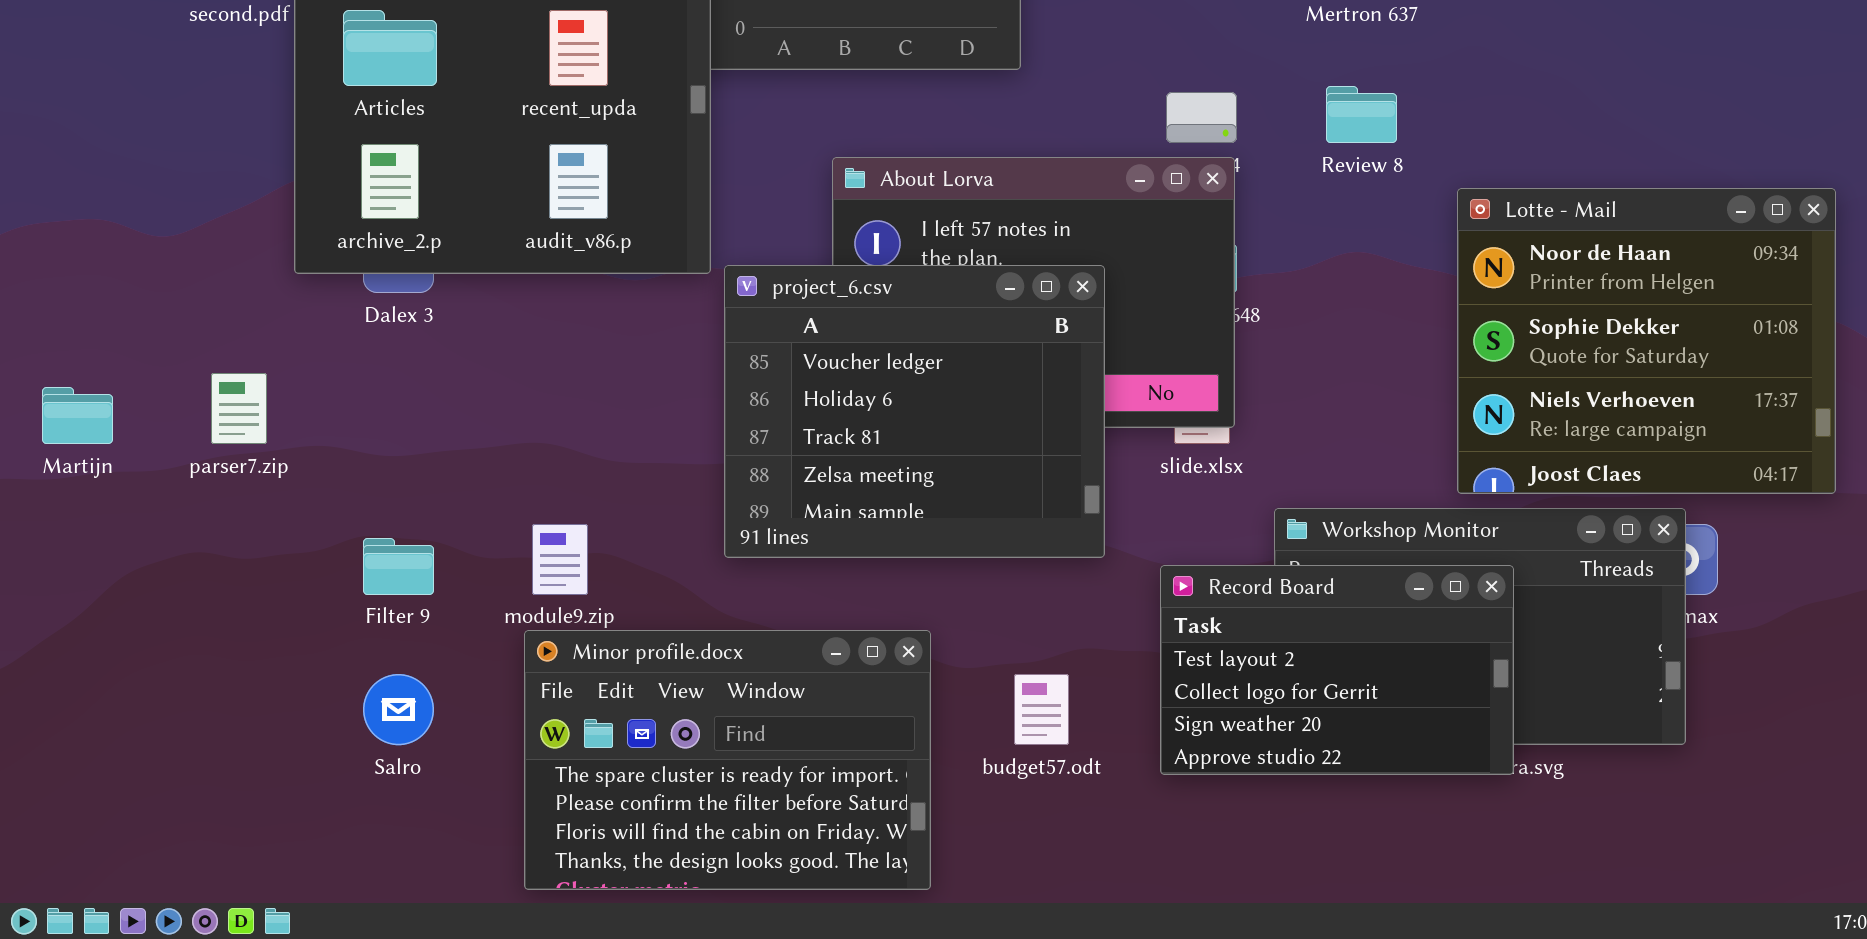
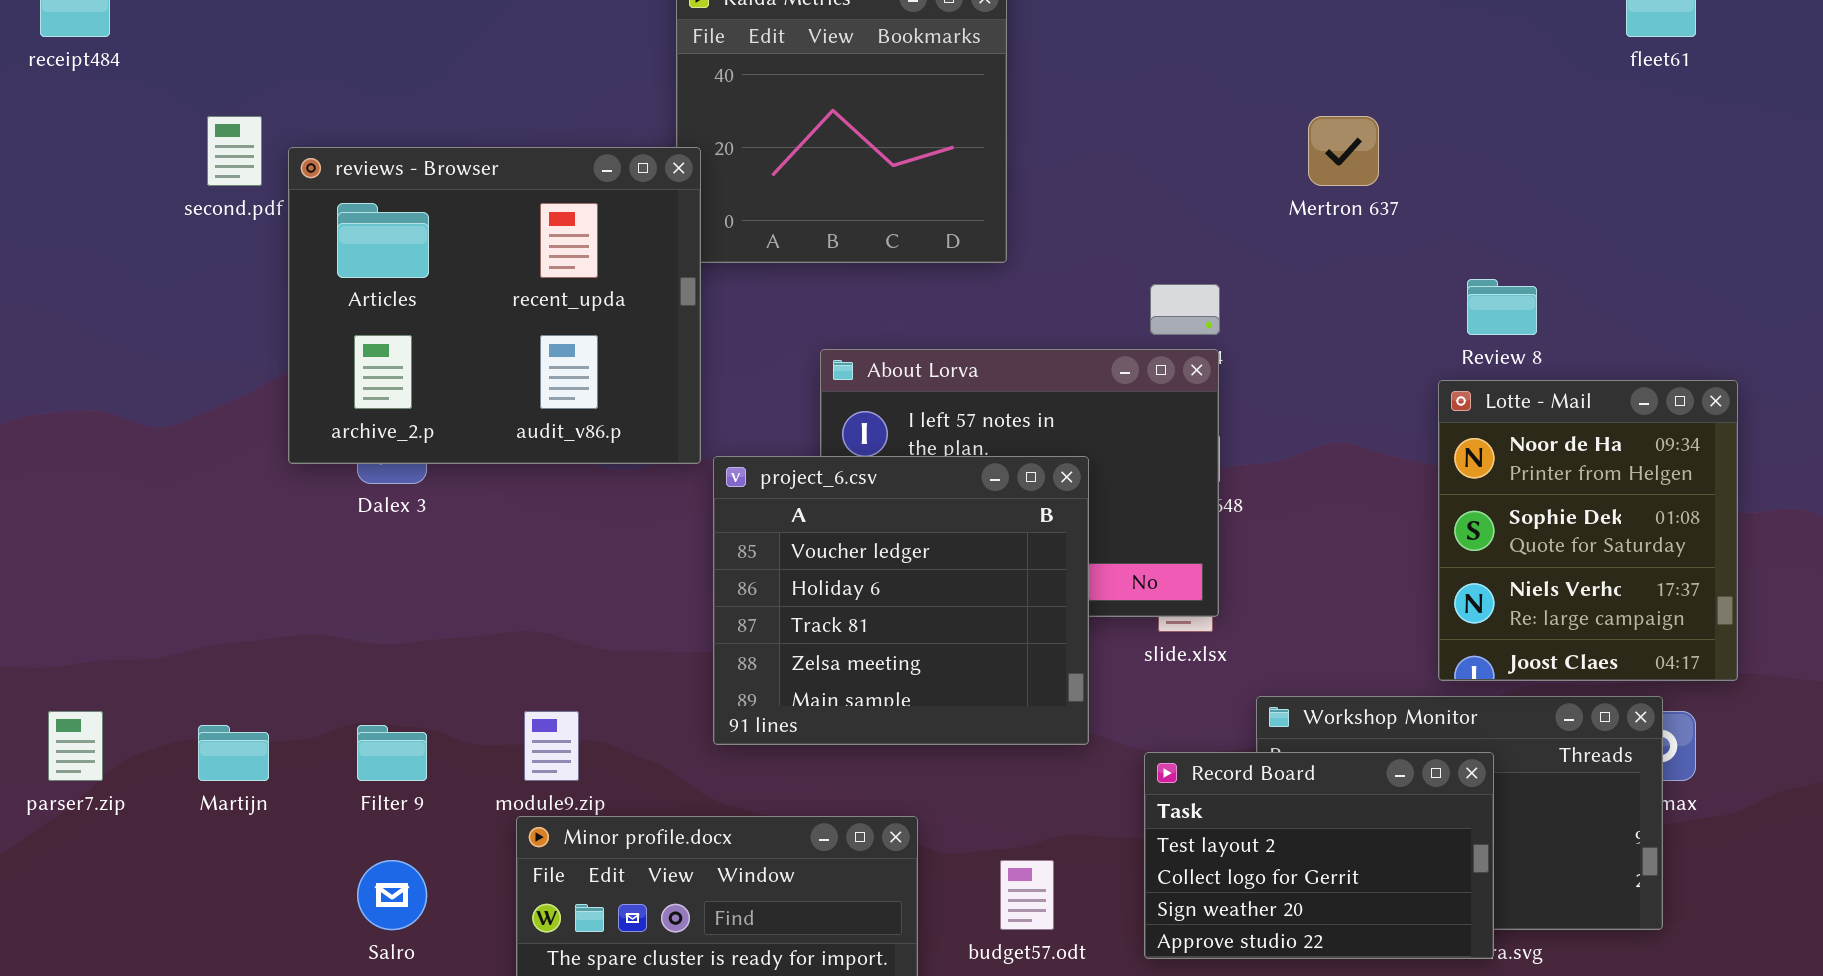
Review 8: [1326,86,1397,143] -> [1467,279,1537,335], moved
Lotte - Mail: [1457,188,1836,494] -> [1438,380,1738,681], resized
parser7.zip: [211,373,267,444] -> [48,711,103,781], moved
Martijn: [42,387,113,444] -> [198,725,269,781], moved

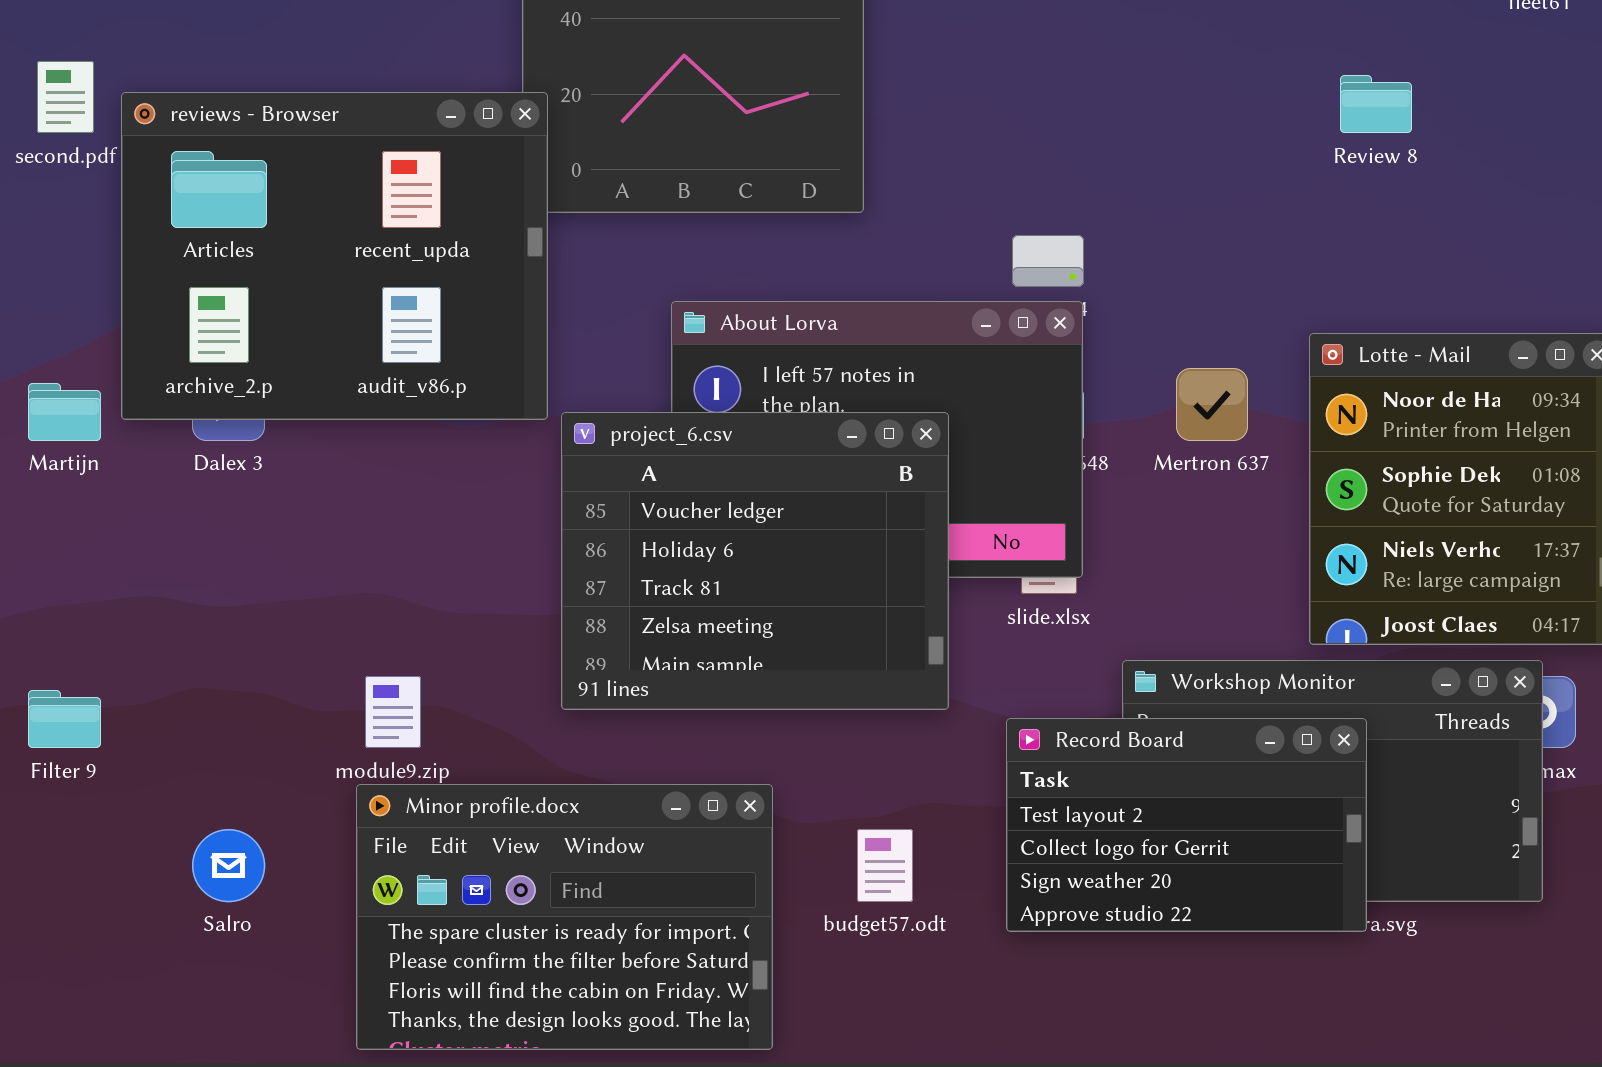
Mertron 637: [1308,116,1379,186] -> [1176,368,1248,441], moved
Review 8: [1467,279,1537,335] -> [1340,75,1412,133], moved
Martijn: [198,725,269,781] -> [28,383,101,441], moved
Filter 9: [357,725,427,781] -> [28,690,101,748], moved

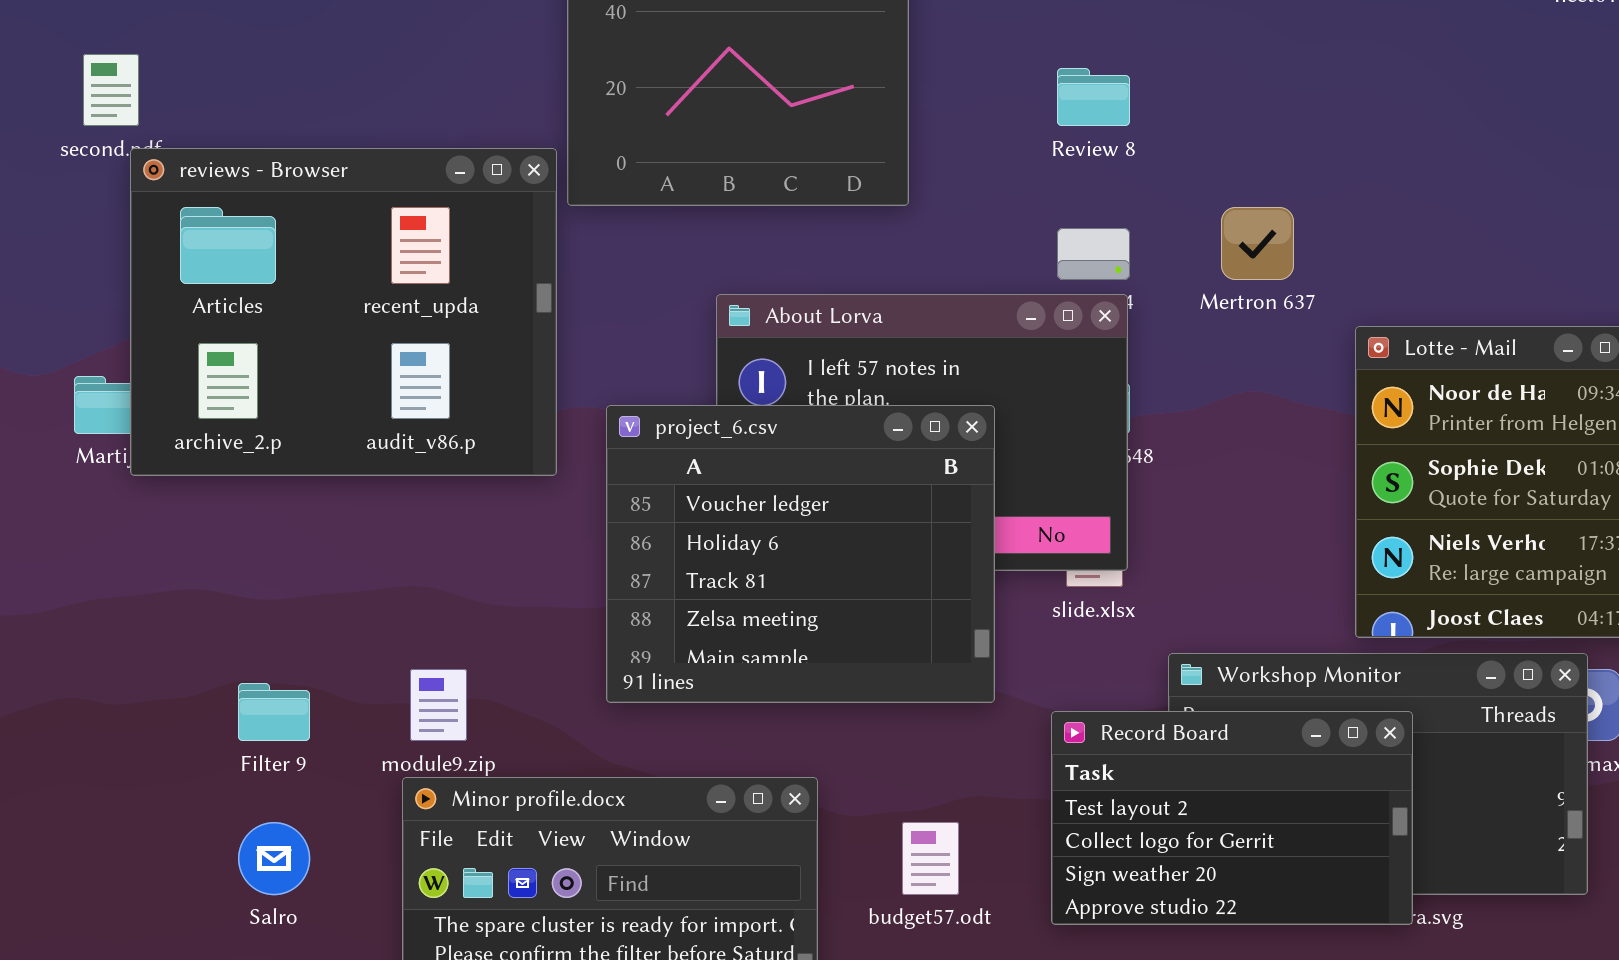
Review 8: [1340,75,1412,133] -> [1057,68,1130,126], moved
reviews - Browser: [121,92,548,420] -> [130,148,557,476], moved
Mertron 637: [1176,368,1248,441] -> [1221,207,1294,280], moved
Filter 9: [28,690,101,748] -> [238,683,310,741], moved

